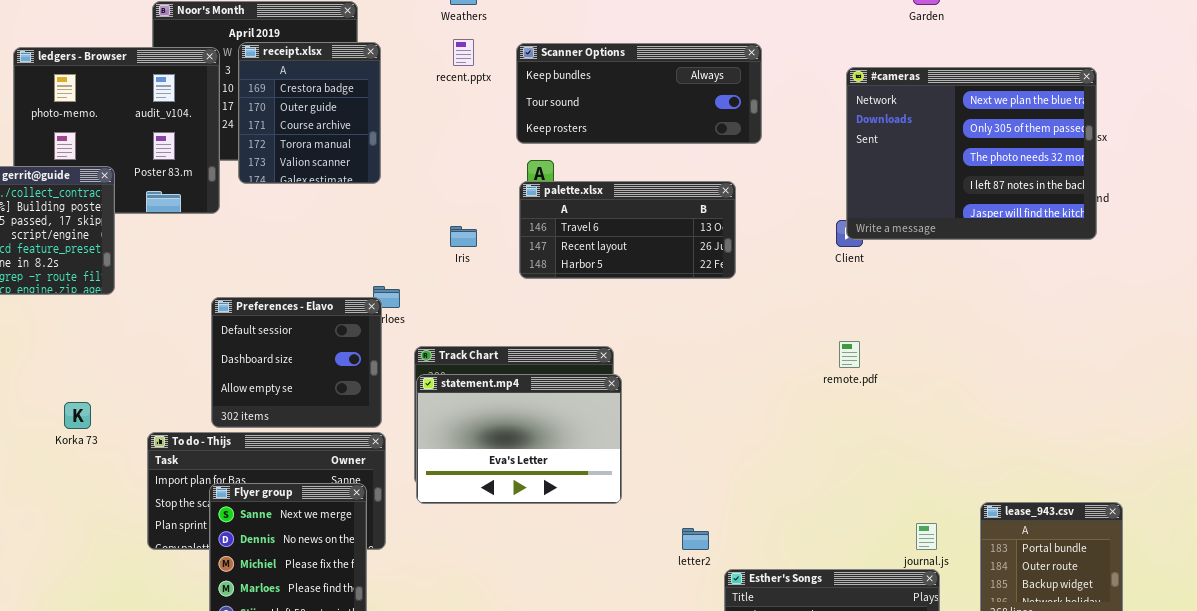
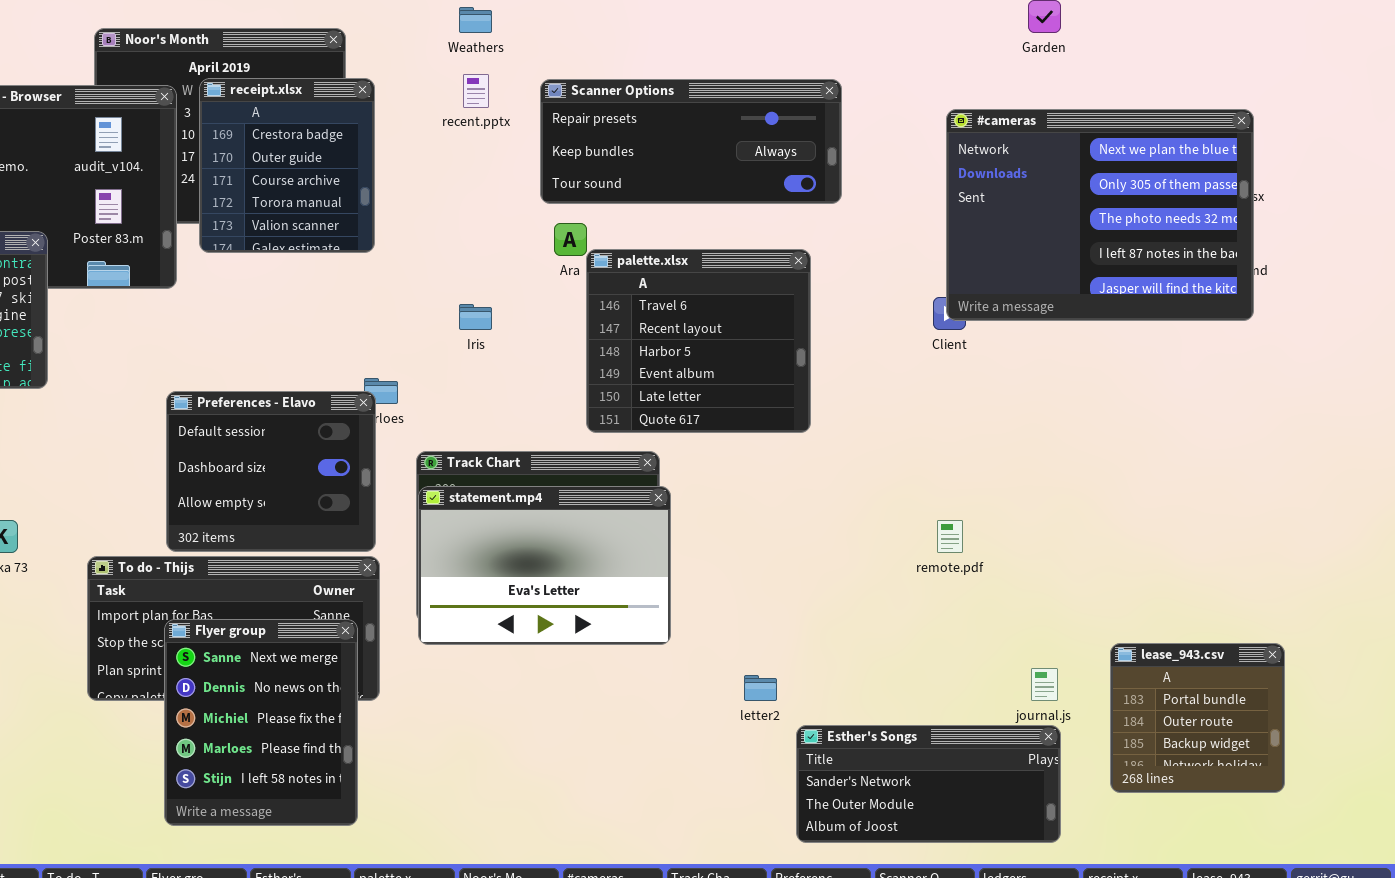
Scanner Options: [516,43,762,144] -> [540,79,842,204], scrolled up 1 row
palette.xlsx: [519,181,736,279] -> [586,249,811,433], resized
remote.pdf: [839,341,860,368] -> [937,520,963,553], moved

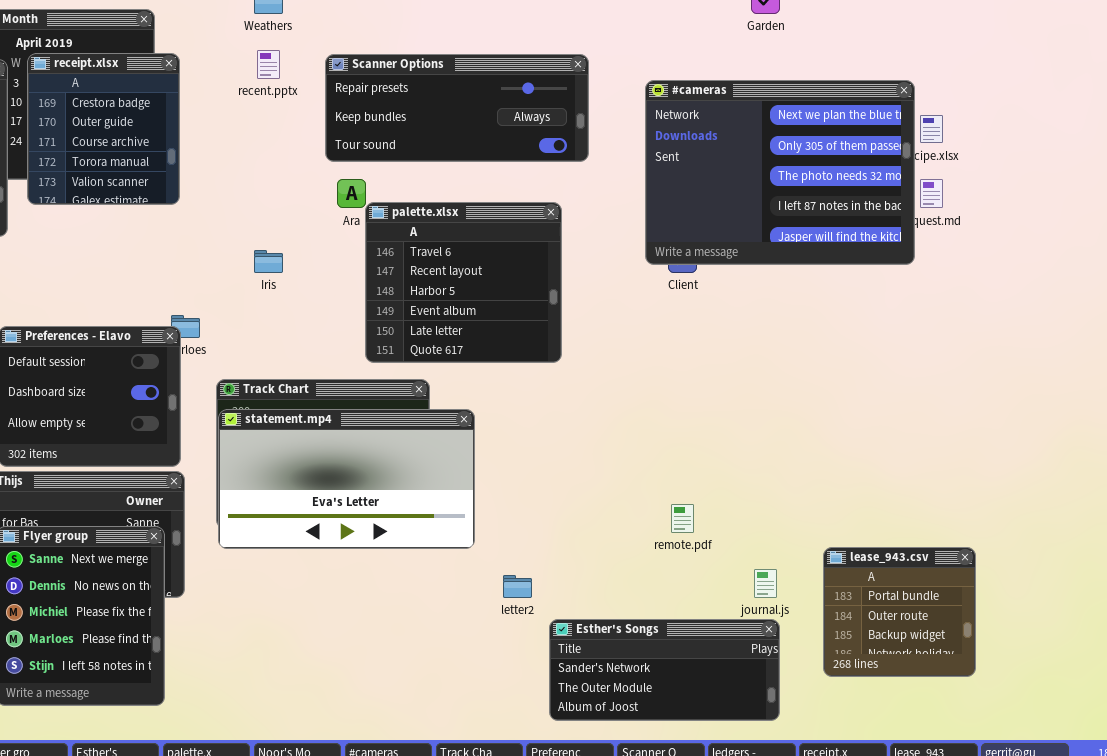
#cameras: [946,109,1254,321] -> [645,80,915,265], moved
statement.mp4: [418,486,671,645] -> [218,409,475,549], resized
remote.pdf: [937,520,963,553] -> [671,504,694,533], moved

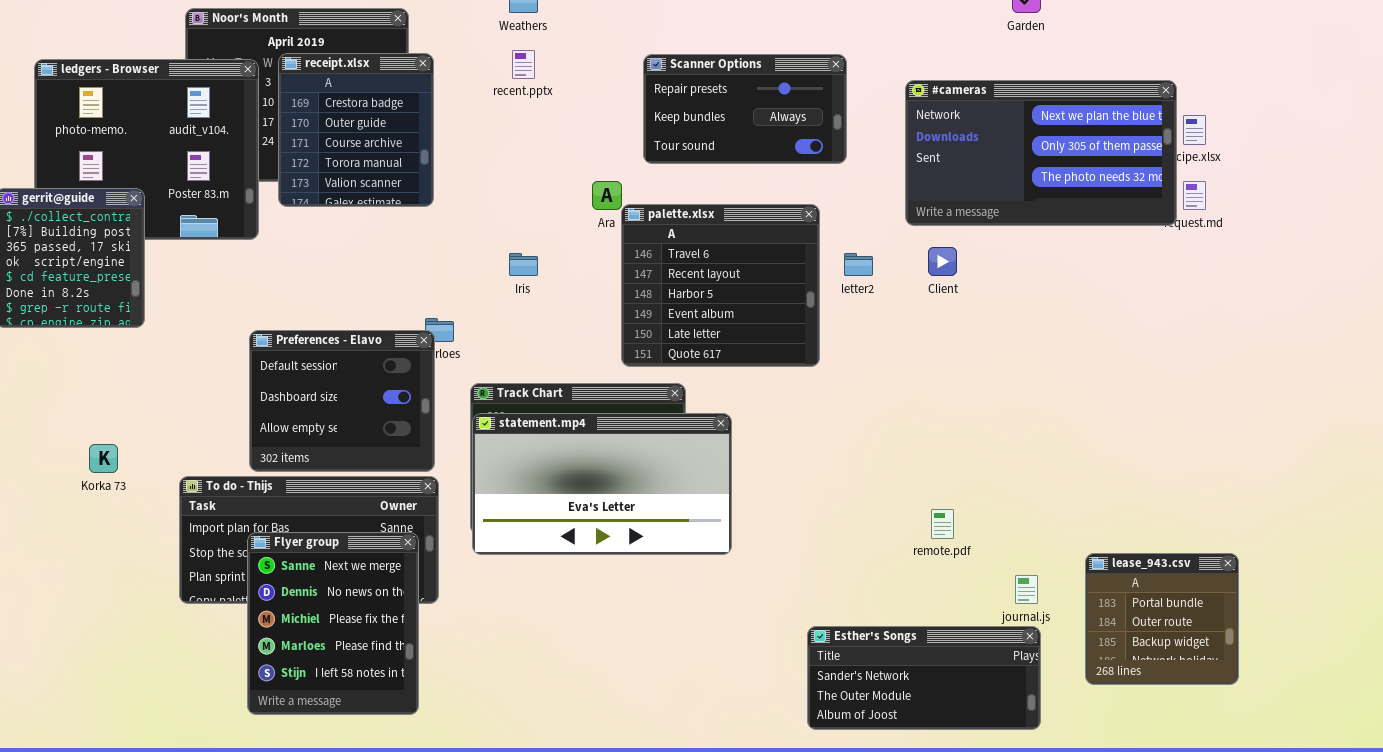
Scanner Options: [325,54,589,162] -> [643,54,847,164], resized
#cameras: [645,80,915,265] -> [905,80,1177,226], resized
letter2: [503,575,532,598] -> [844,253,873,276], moved

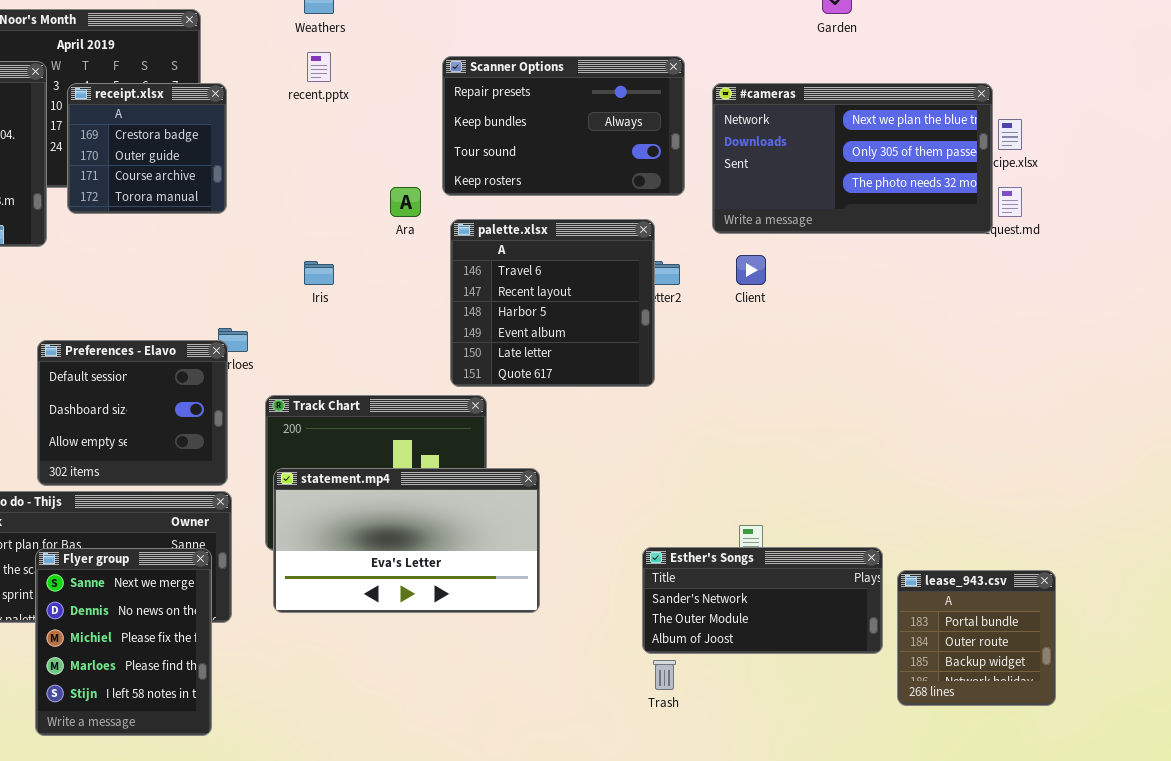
receipt.xlsx: [278,53,434,207] -> [67,83,227,214], resized
Scanner Options: [643,54,847,164] -> [442,56,685,196], resized
palette.xlsx: [621,204,820,367] -> [450,219,655,387], moved
statement.mp4: [472,413,732,555] -> [273,468,540,613], moved
Esther's Songs: [807,626,1041,730] -> [642,547,883,654], moved

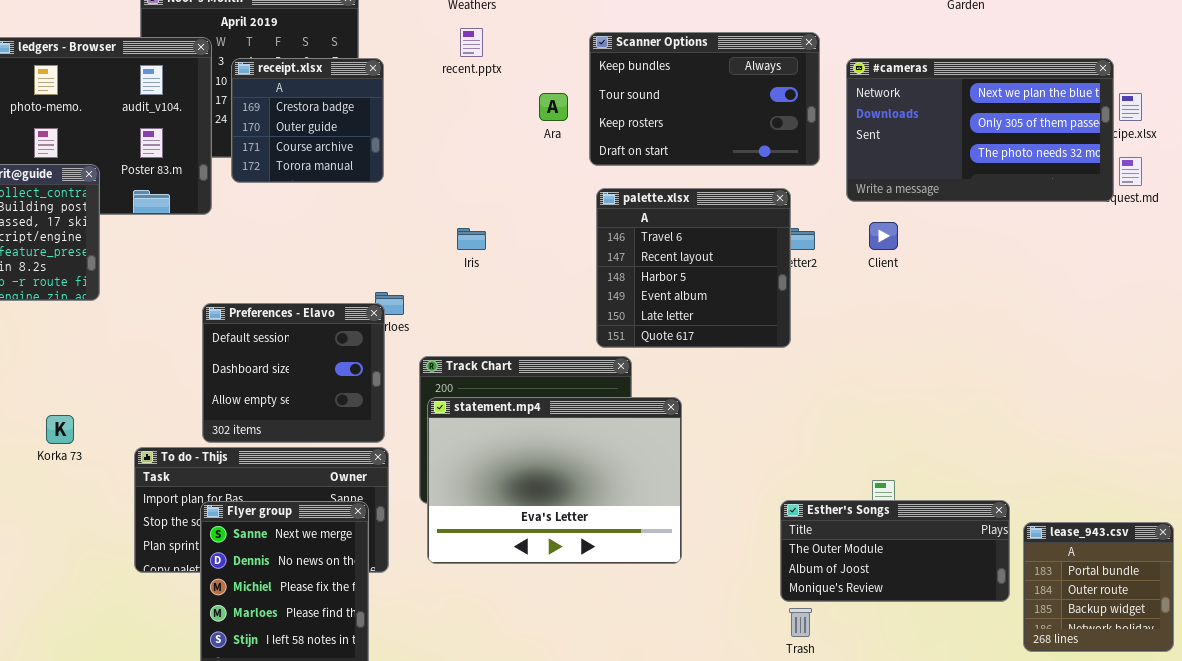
Scanner Options: [442,56,685,196] -> [589,32,820,166], scrolled down 1 row
Ara: [390,187,421,217] -> [539,93,568,121], moved
statement.mp4: [273,468,540,613] -> [427,397,682,564], resized
Esther's Songs: [642,547,883,654] -> [780,500,1010,602], scrolled down 1 row

